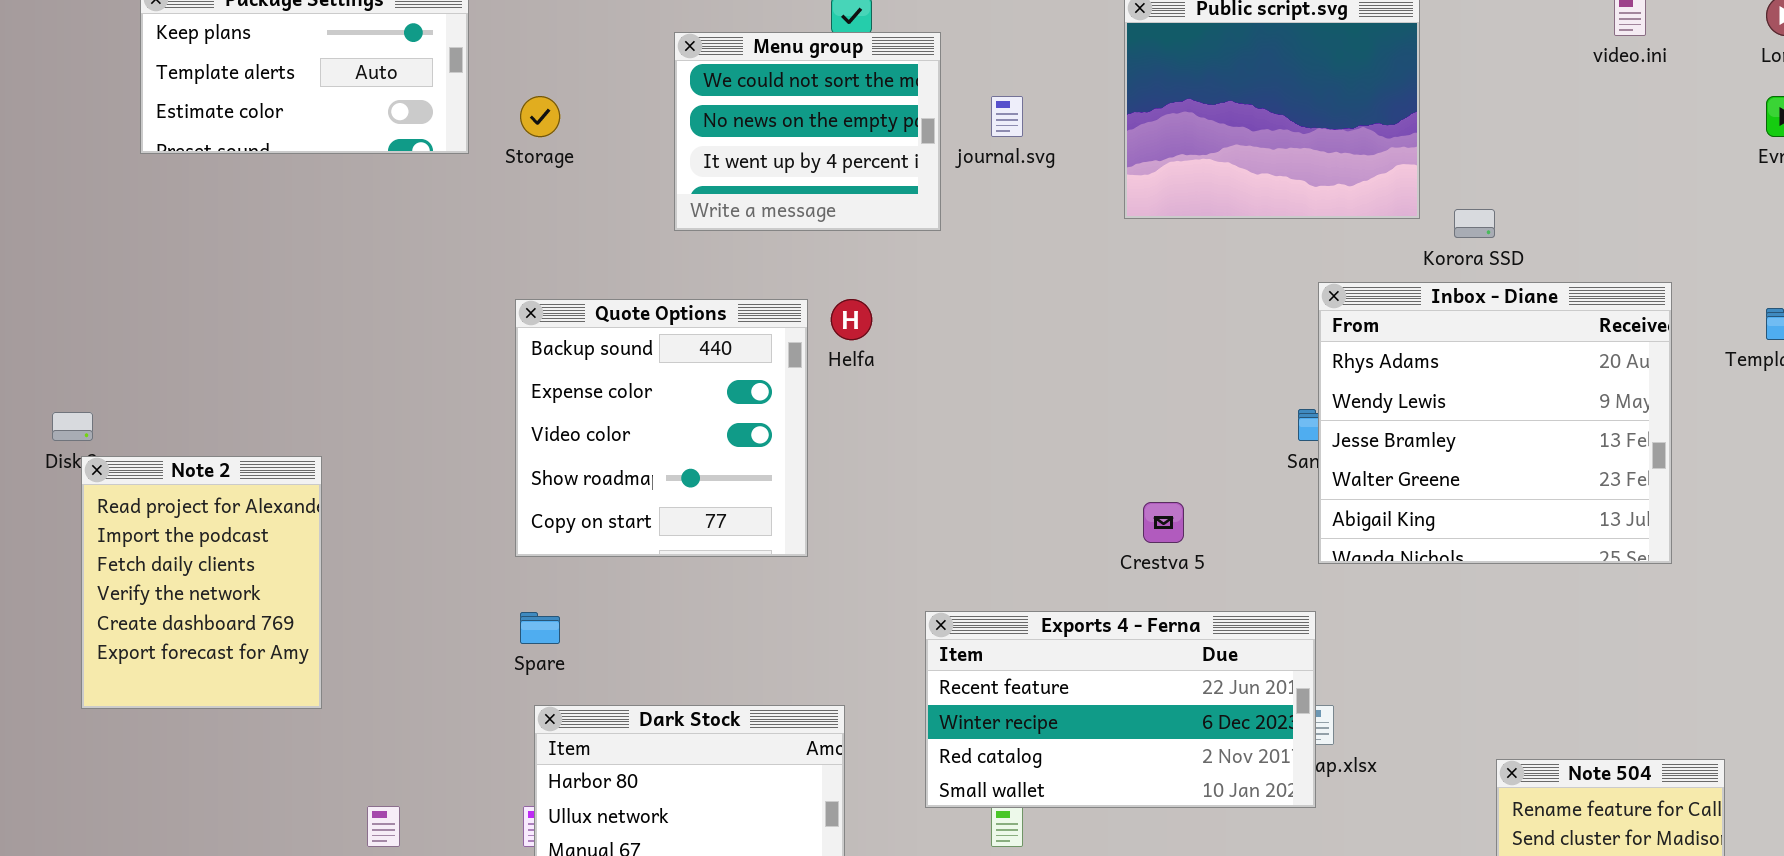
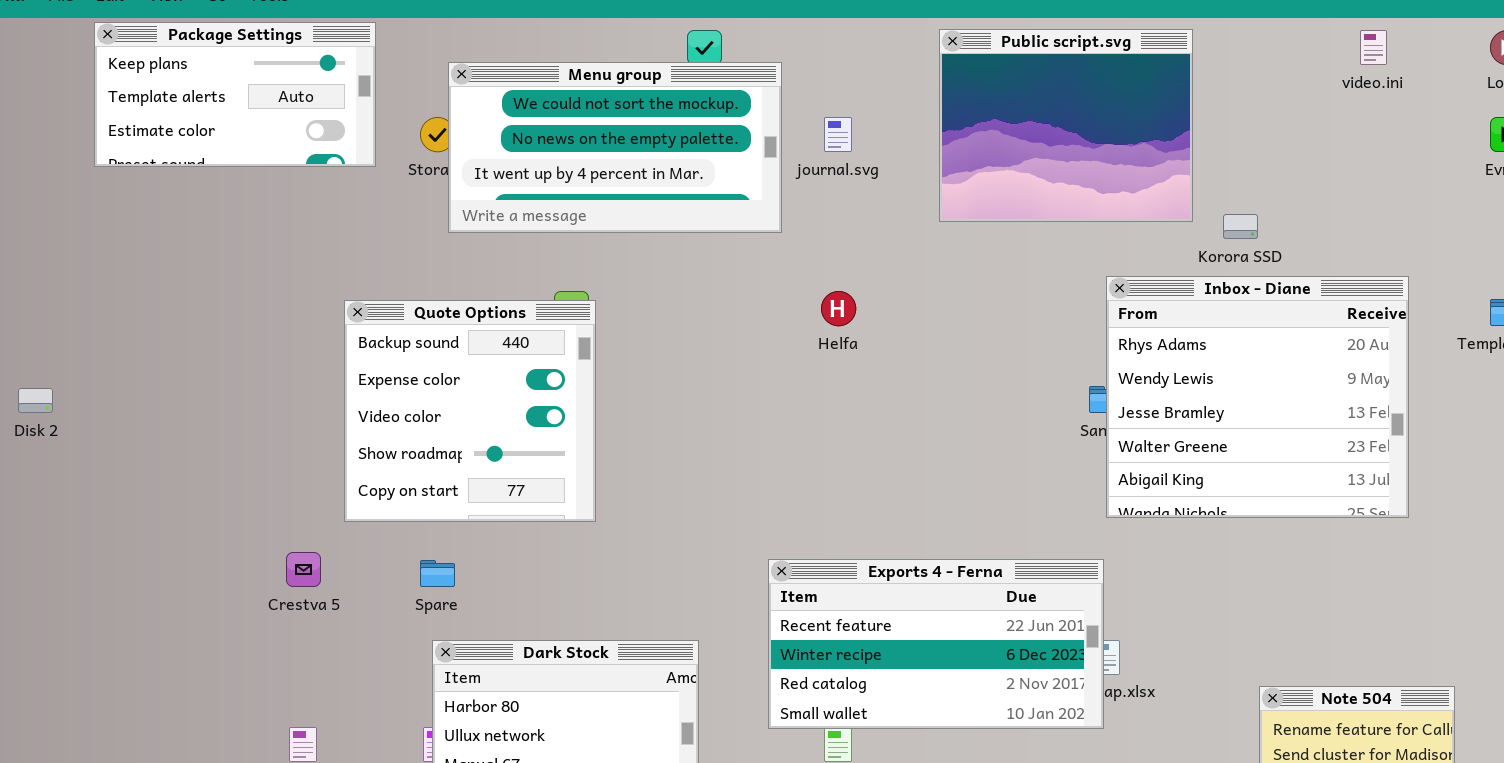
Menu group: [674,32,941,231] -> [448,62,782,233], resized
Quote Options: [515,299,808,557] -> [344,300,596,522], moved
Helfa: [831,299,872,340] -> [821,291,856,326], moved
Note 2: [81,456,322,709] -> none, closed
Crestva 5: [1143,502,1184,543] -> [286,552,321,587], moved

